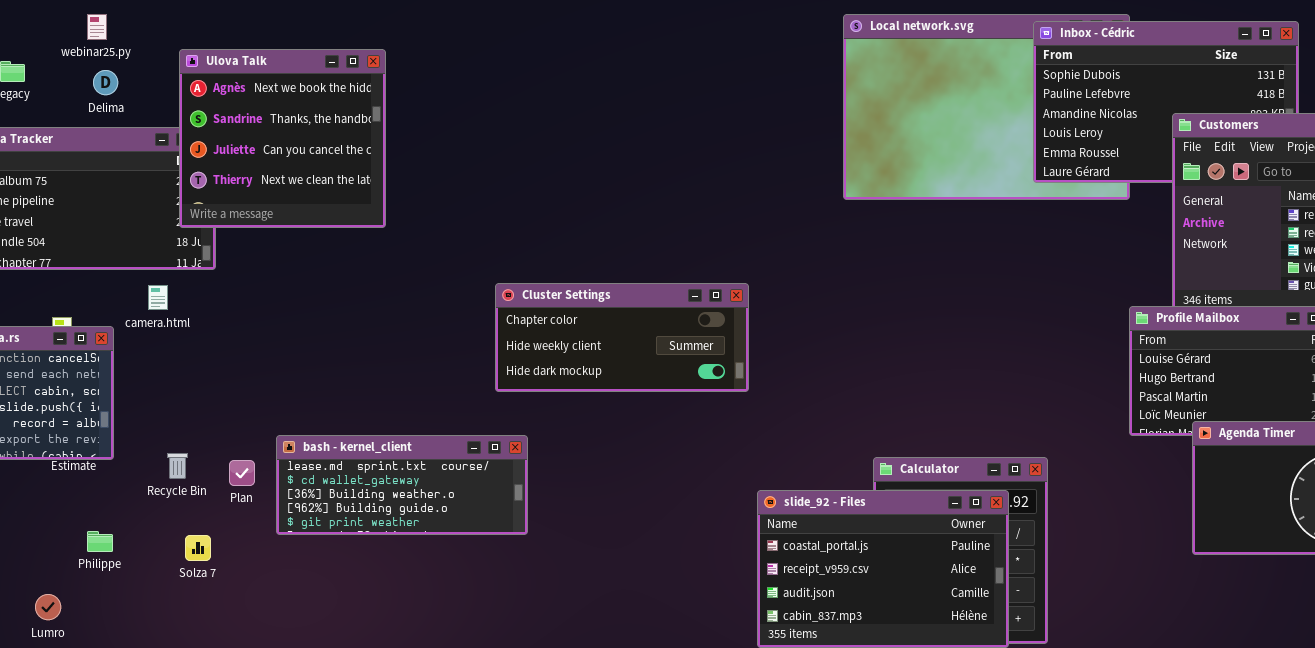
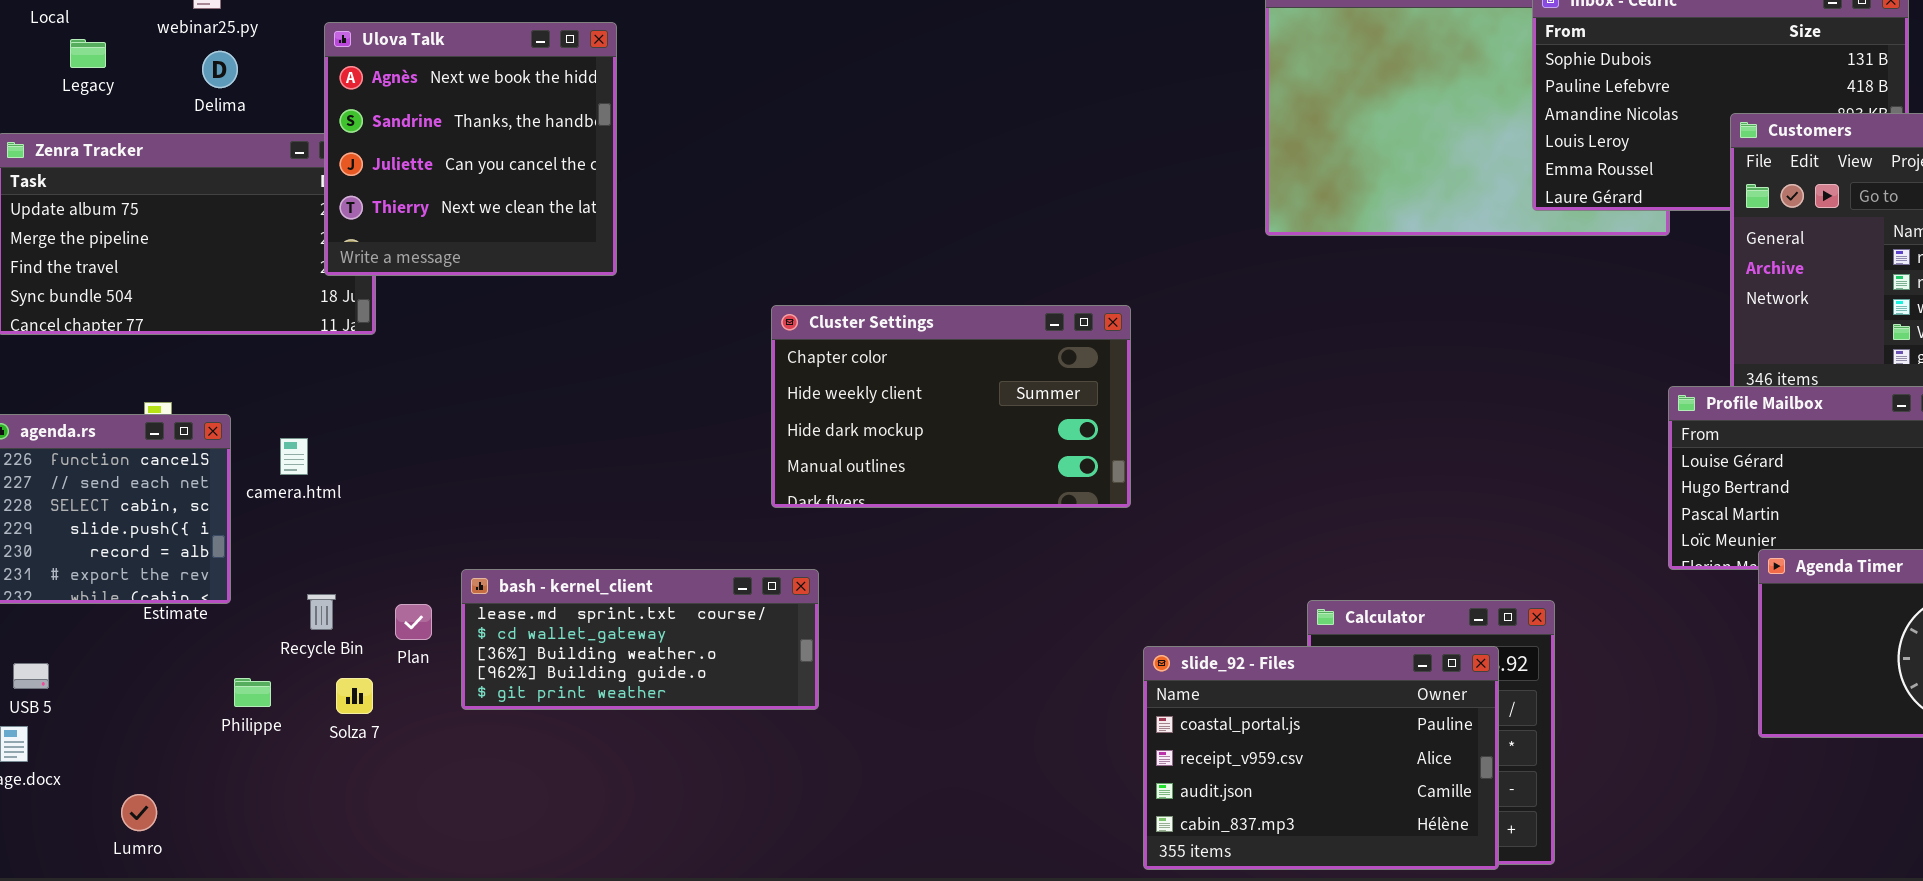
Cluster Settings: [495,283,749,392] -> [771,305,1131,508], resized
camera.html: [148,285,168,310] -> [280,438,308,475], moved
Philippe: [87,531,113,552] -> [234,678,271,707], moved
Solza 7: [185,535,211,561] -> [336,678,373,714], moved

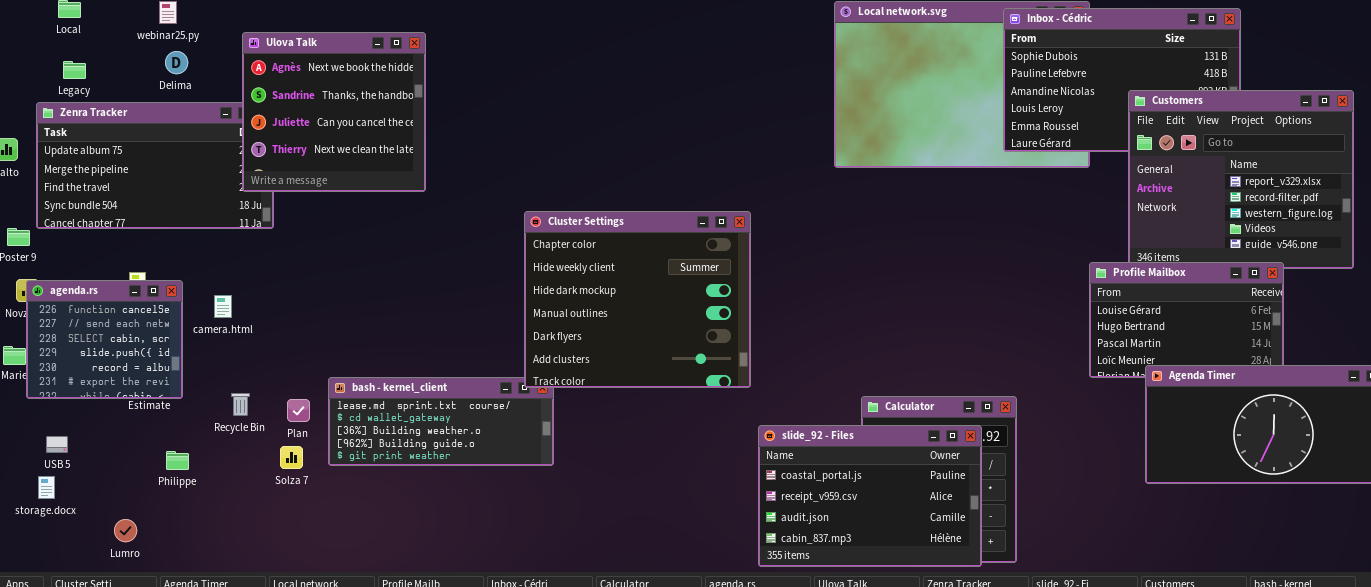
Legacy: [70,39,106,68] -> [63,61,86,79], moved
Cluster Settings: [771,305,1131,508] -> [524,211,751,388], resized
Philippe: [234,678,271,707] -> [166,451,189,470], moved
Solza 7: [336,678,373,714] -> [280,446,303,469], moved

